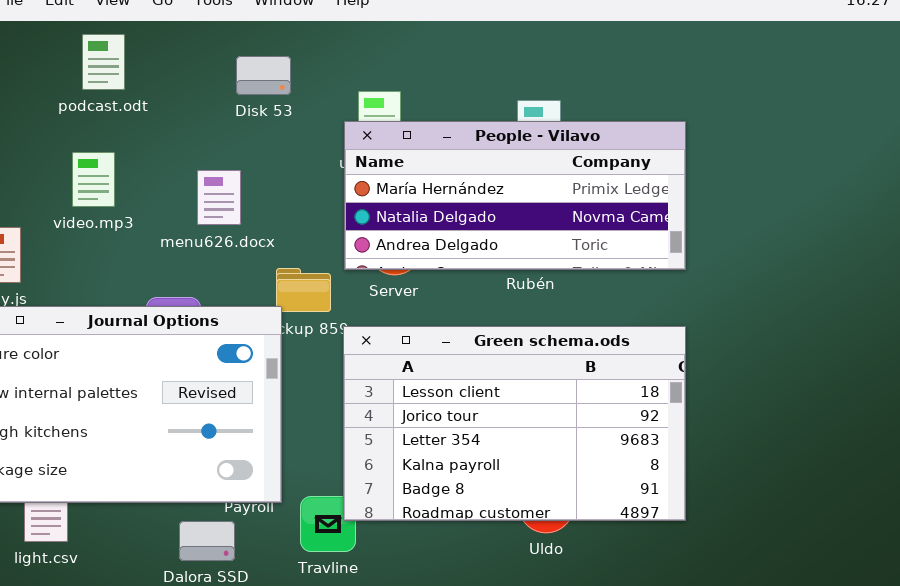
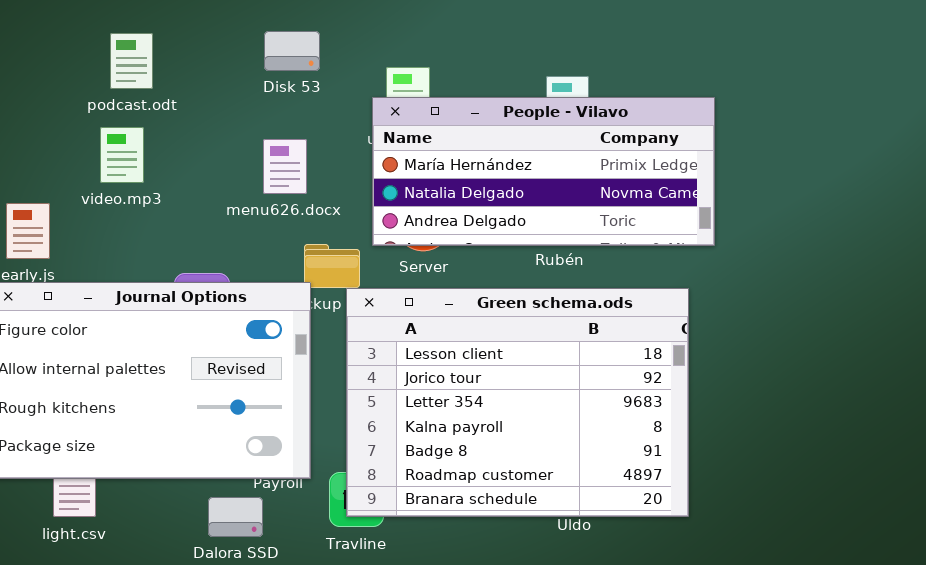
podcast.odt: [82,34,125,90] -> [110,33,153,89], moved
menu626.docx: [197,170,241,225] -> [263,139,307,194], moved
Green schema.ods: [343,326,686,521] -> [346,288,689,517], moved, resized

